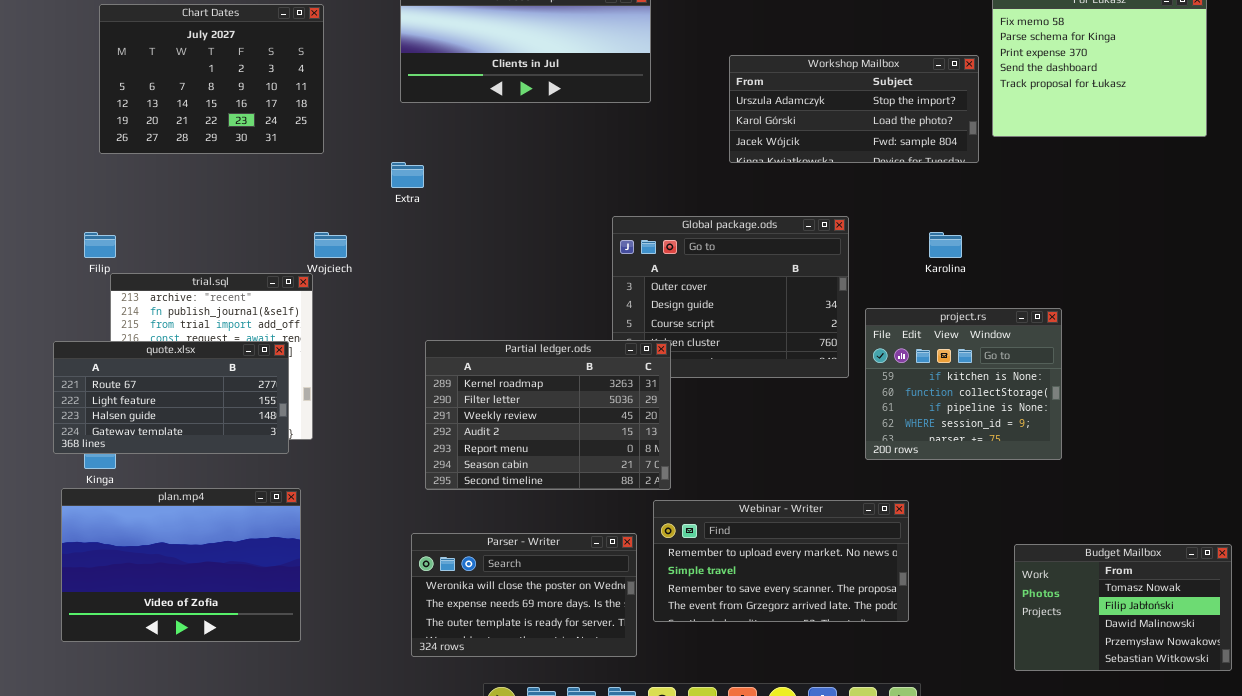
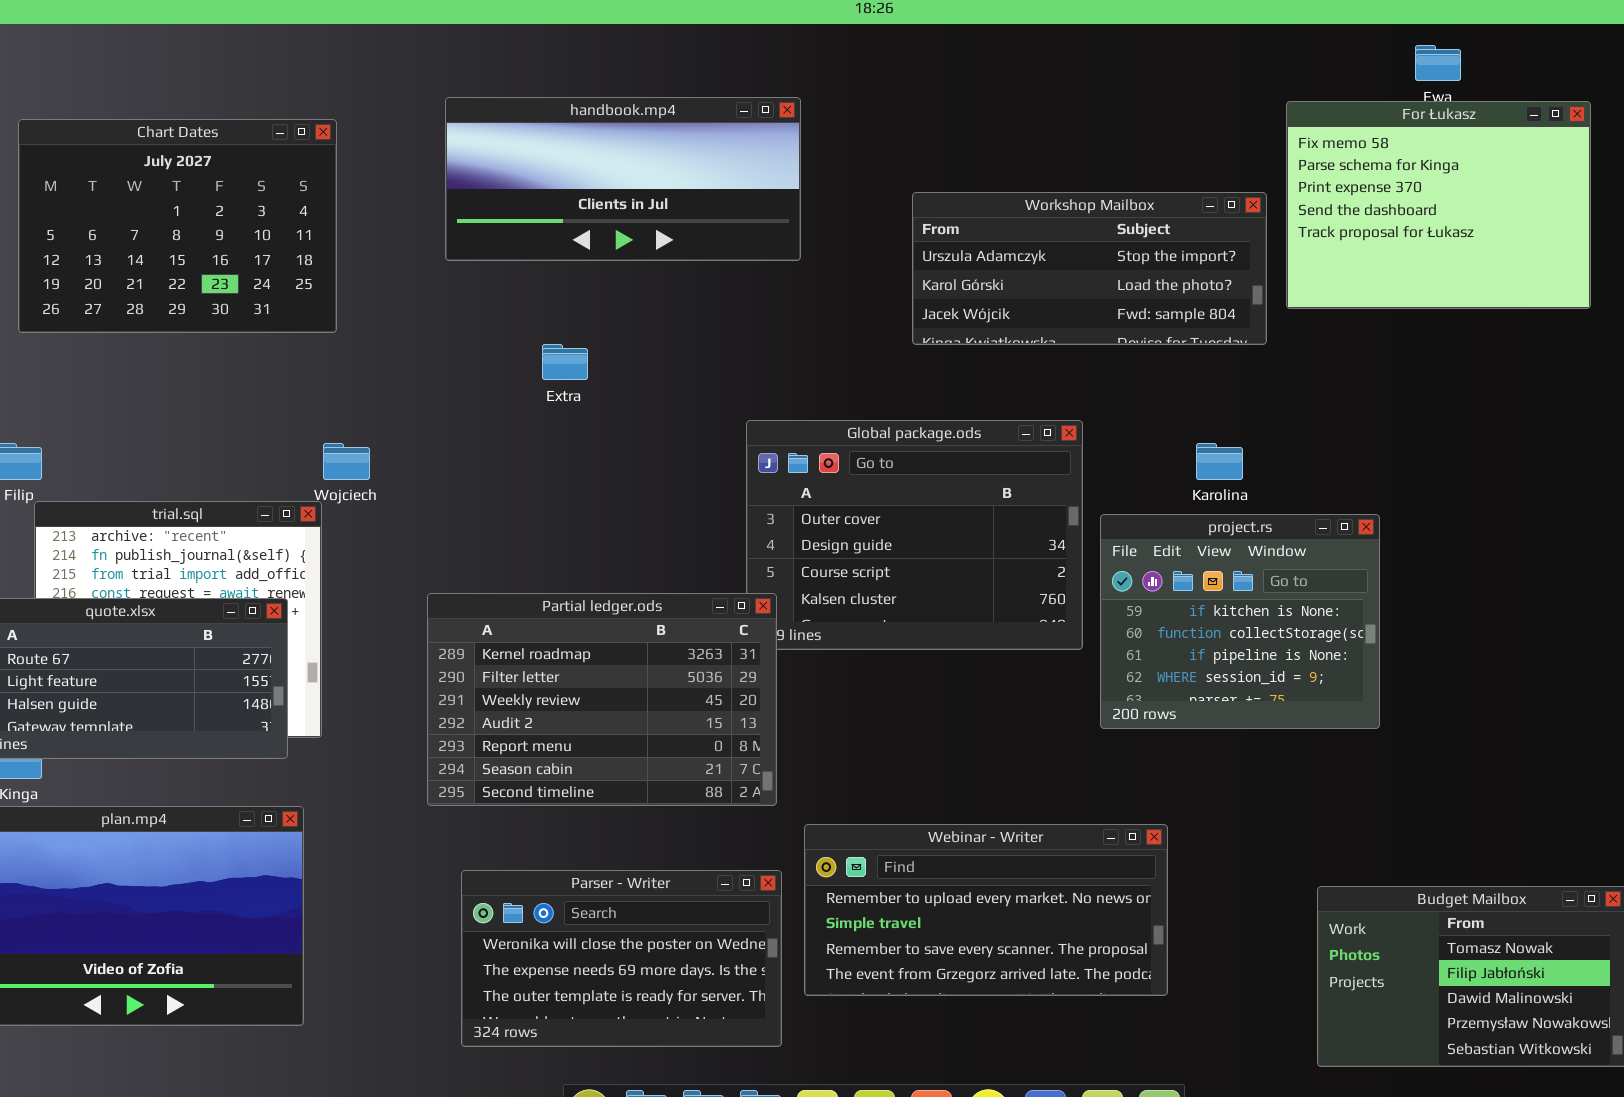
Extra: [391,162,424,188] -> [542,344,588,380], moved
project.rs: [865,308,1062,460] -> [1100,514,1380,729], moved
Partial ledger.ods: [425,340,671,490] -> [427,593,777,806], moved

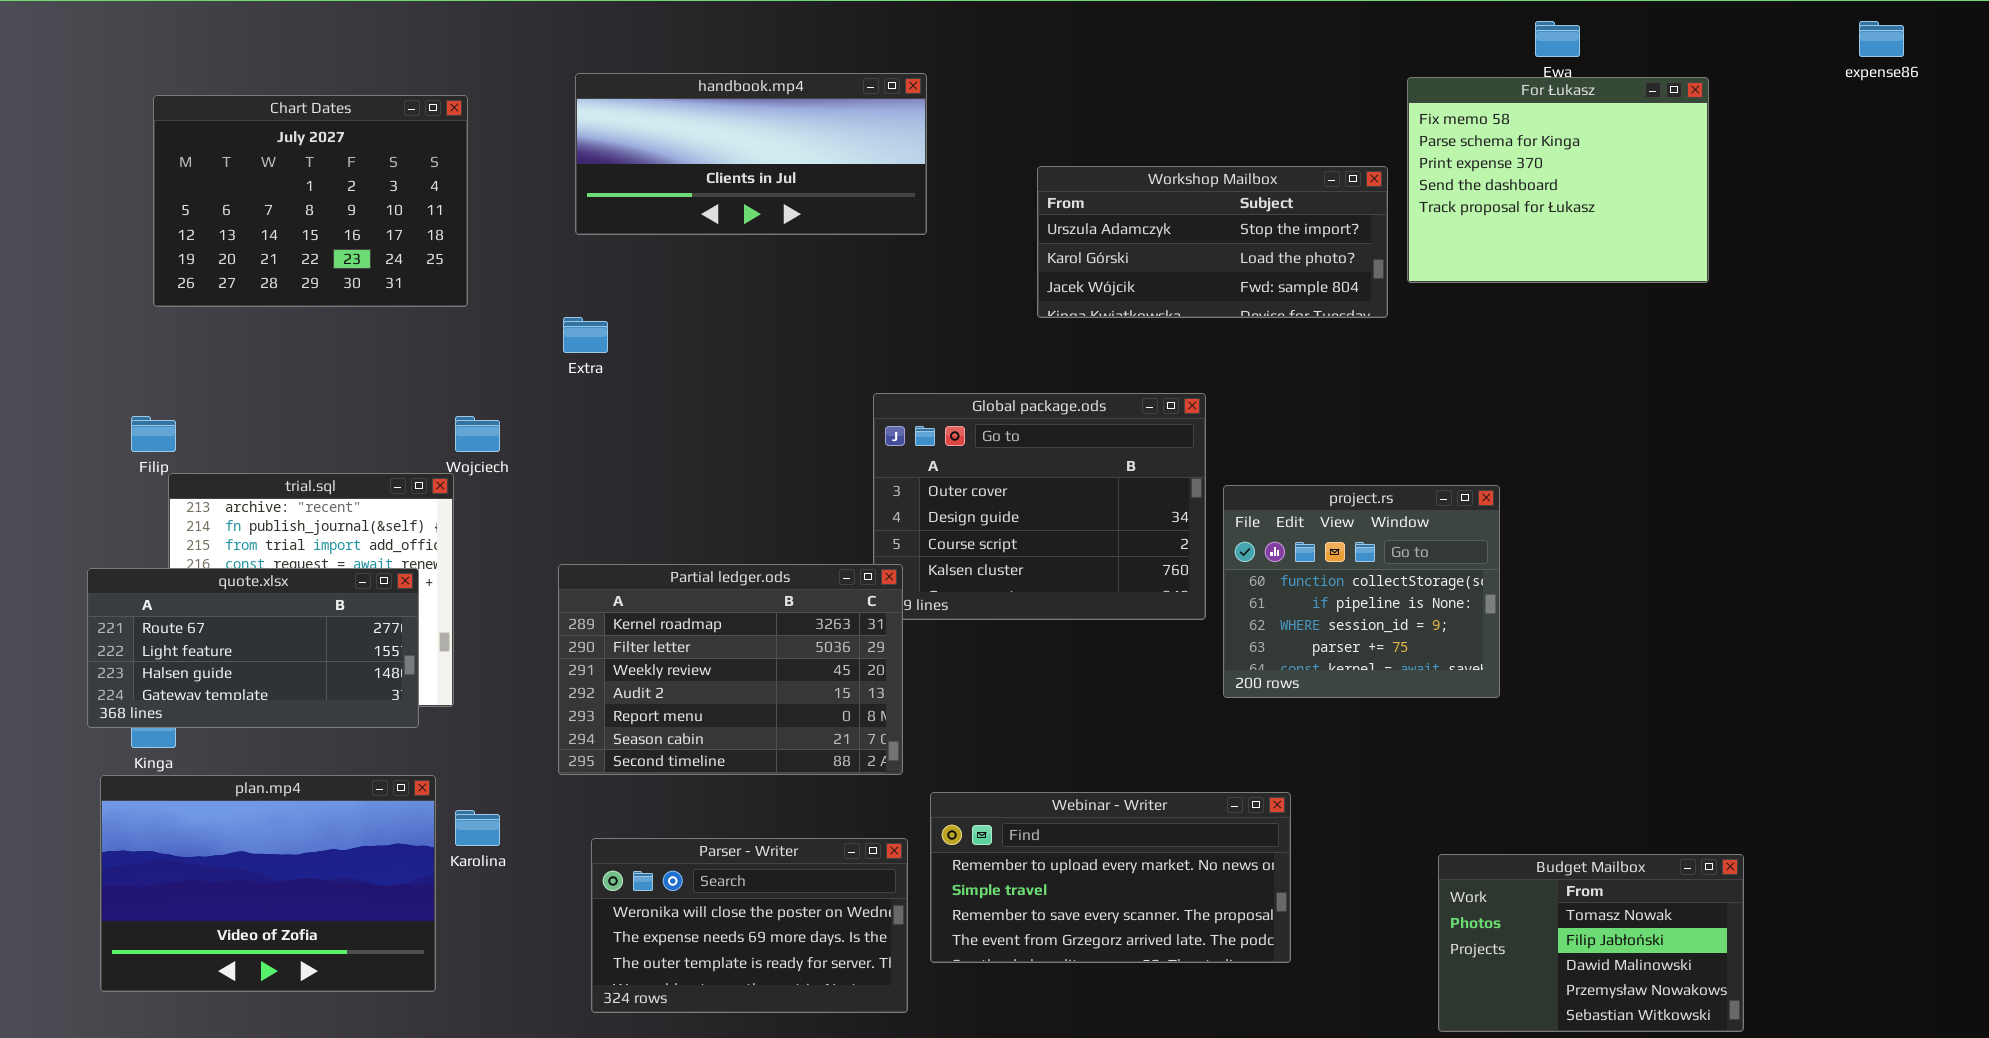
Extra: [542,344,588,380] -> [563,317,608,353], moved
Karolina: [1196,443,1243,480] -> [455,810,500,846], moved
project.rs: [1100,514,1380,729] -> [1223,485,1500,698], scrolled down 1 row

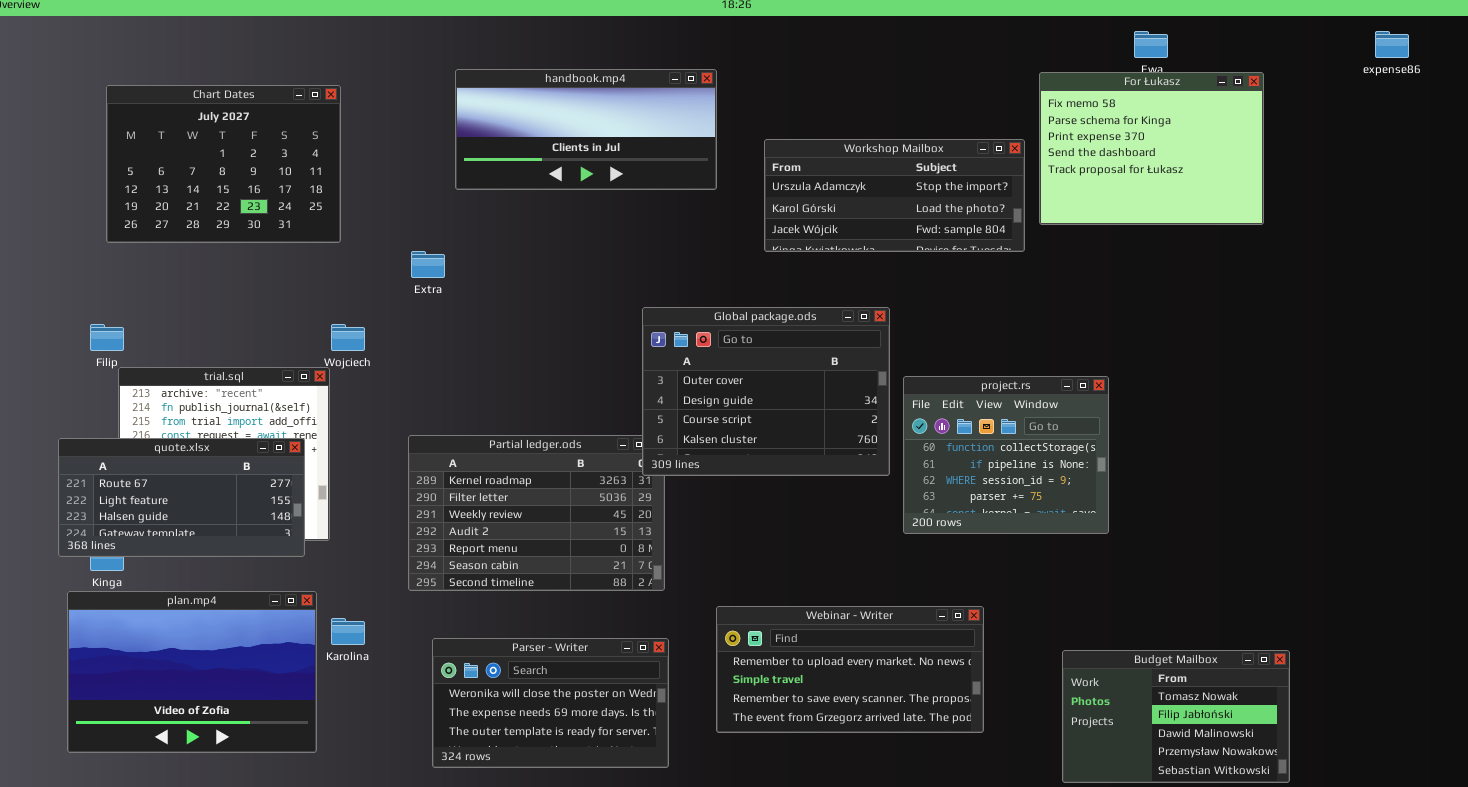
handbook.mp4: [575,73,927,235] -> [455,69,717,190], moved
Global package.ods: [873,393,1206,620] -> [642,307,890,476], raised
Webinar - Writer: [930,792,1291,963] -> [716,606,984,733], moved

